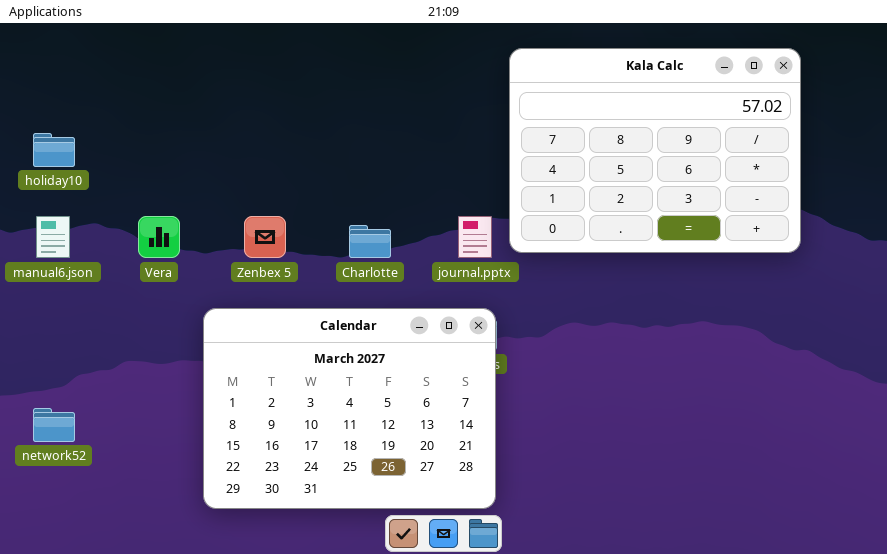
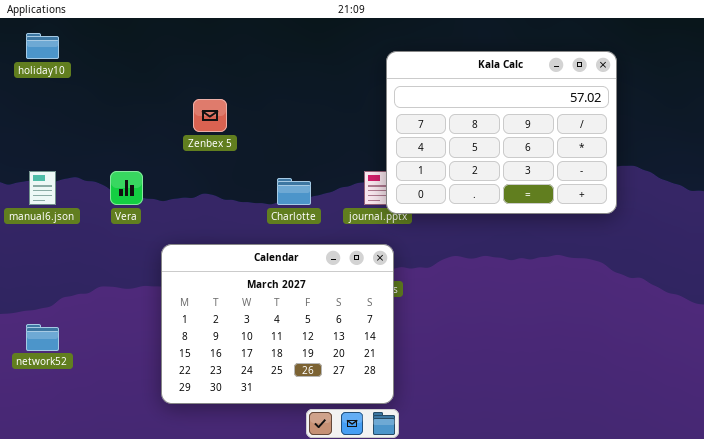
Kala Calc: [509,48,801,253] -> [386,51,617,214], moved
holiday10: [33,133,75,167] -> [26,33,59,59], moved
Zenbex 5: [244,216,286,258] -> [193,99,227,132], moved

